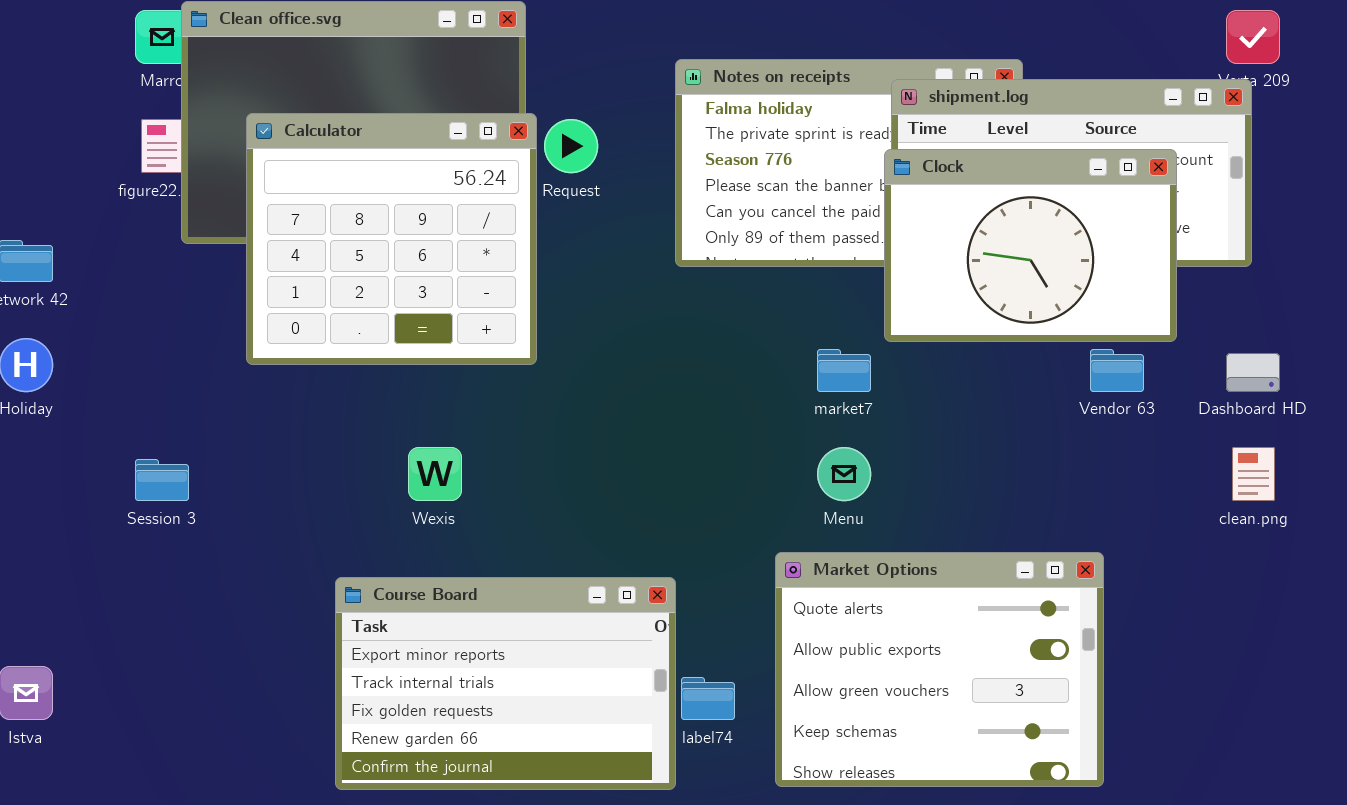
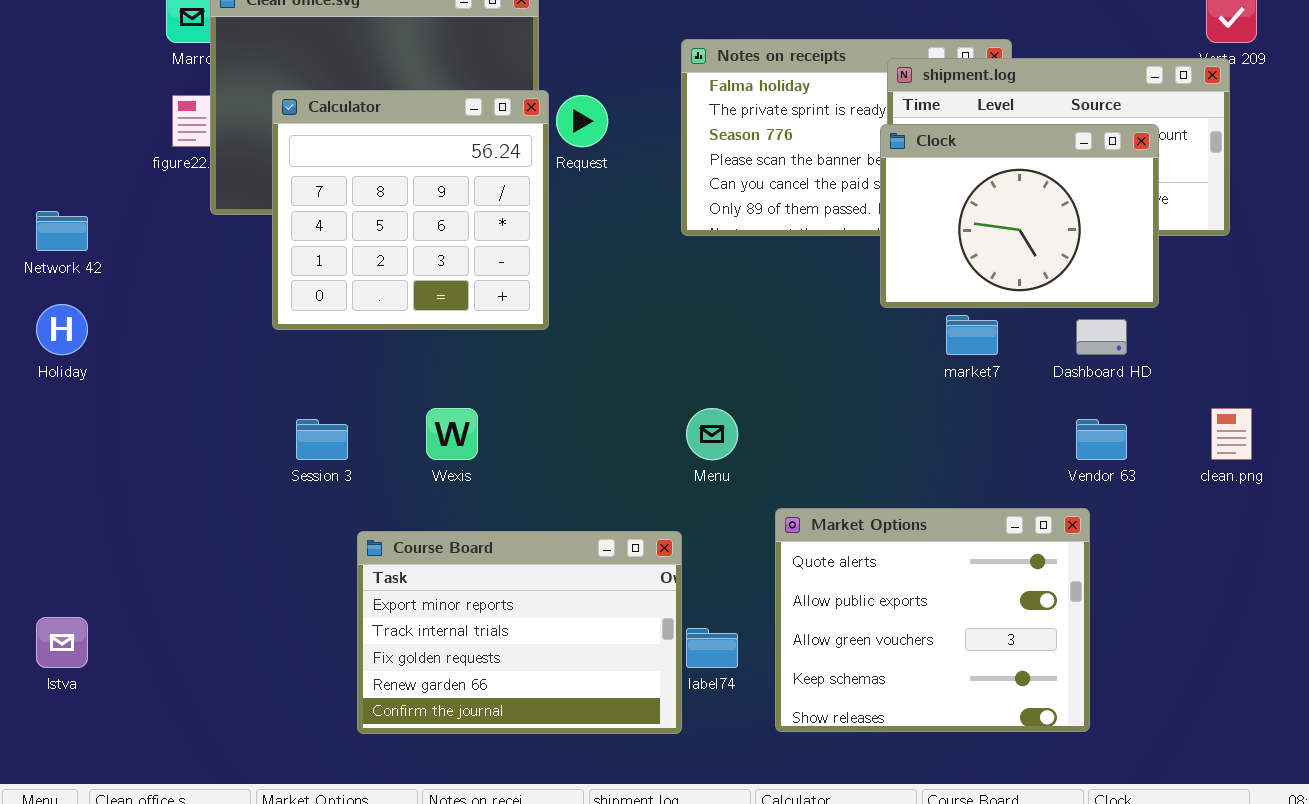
market7: [817,349,871,392] -> [946,315,998,355], moved
Vendor 63: [1090,349,1144,392] -> [1076,419,1127,460], moved
Dashboard HD: [1226,353,1280,392] -> [1076,319,1127,355], moved
Menu: [817,447,871,501] -> [686,408,738,460], moved
Session 3: [135,459,189,501] -> [296,419,348,460], moved

